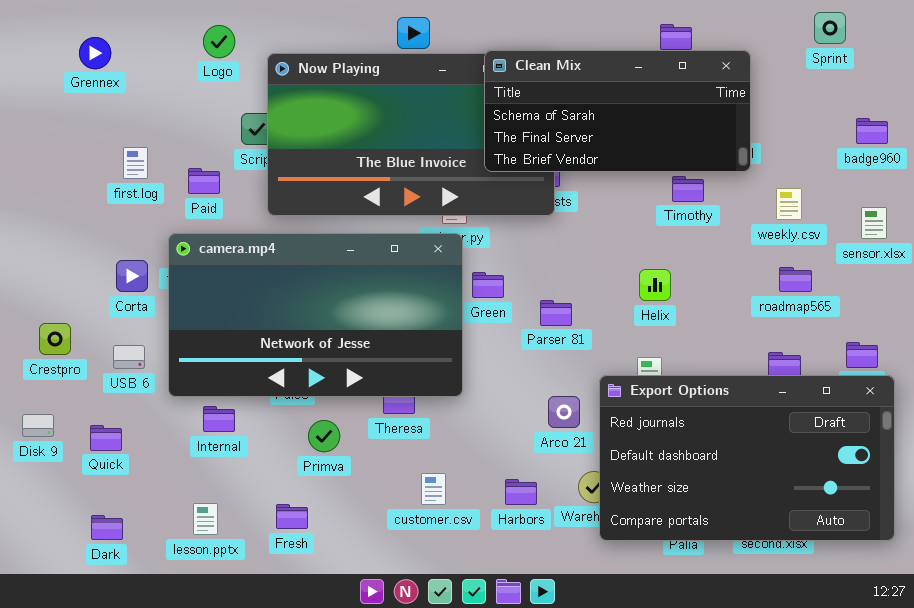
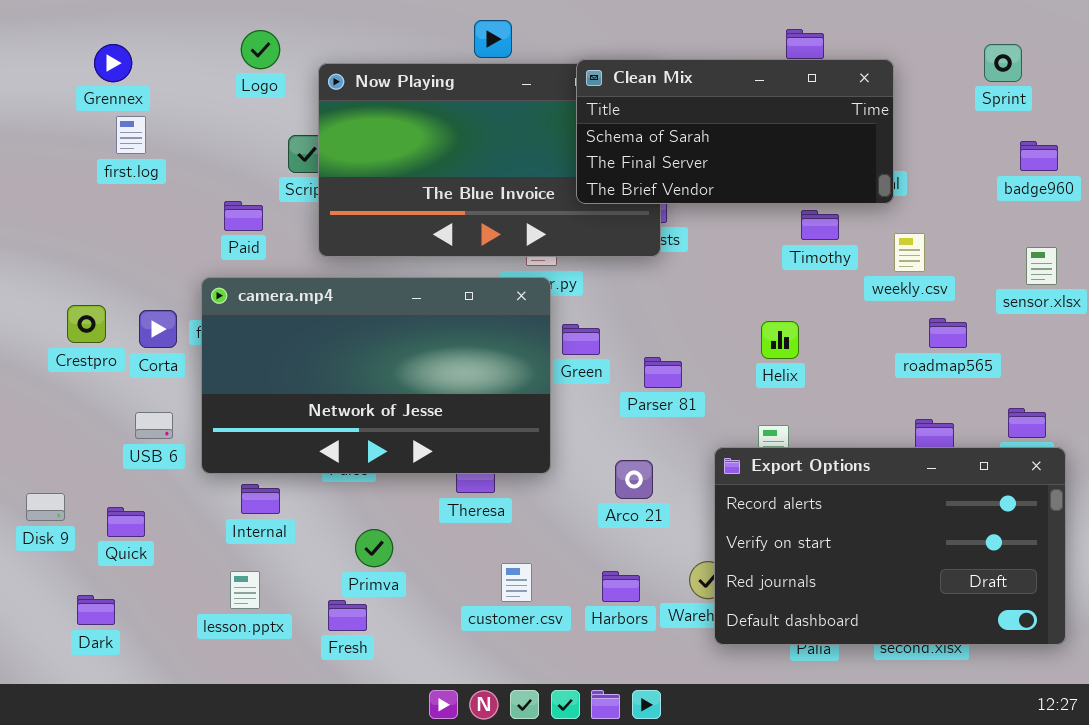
Sprint: [814,12,846,44] -> [984,44,1022,82], moved
first.log: [123,147,148,179] -> [116,116,146,154], moved
weekly.csv: [776,188,802,220] -> [894,233,925,272], moved
Crestpro: [39,323,71,355] -> [67,305,106,343], moved
Export Options: [599,375,895,541] -> [714,447,1066,645], scrolled up 2 rows
Arco 21: [548,396,580,428] -> [615,460,653,499], moved
Primva: [308,420,340,452] -> [355,529,393,567], moved
lesson.pptx: [193,503,218,535] -> [230,571,260,609], moved
Dark: [91,515,123,540] -> [77,595,115,625], moved

